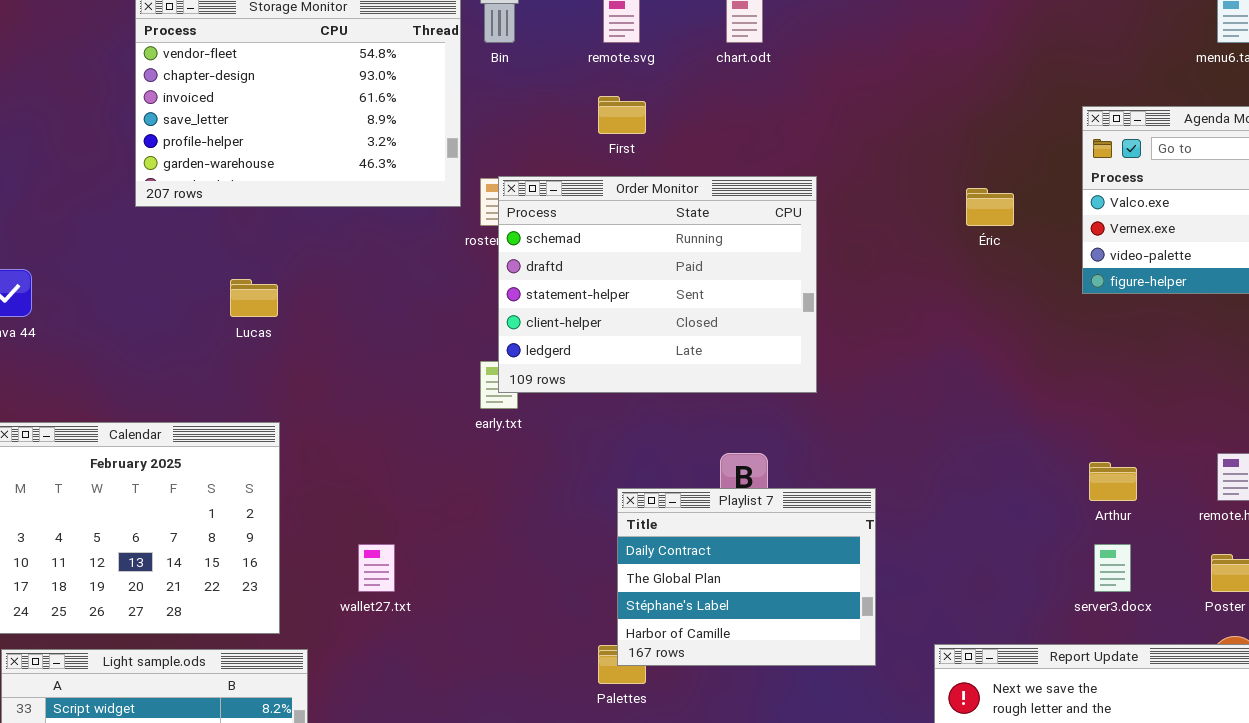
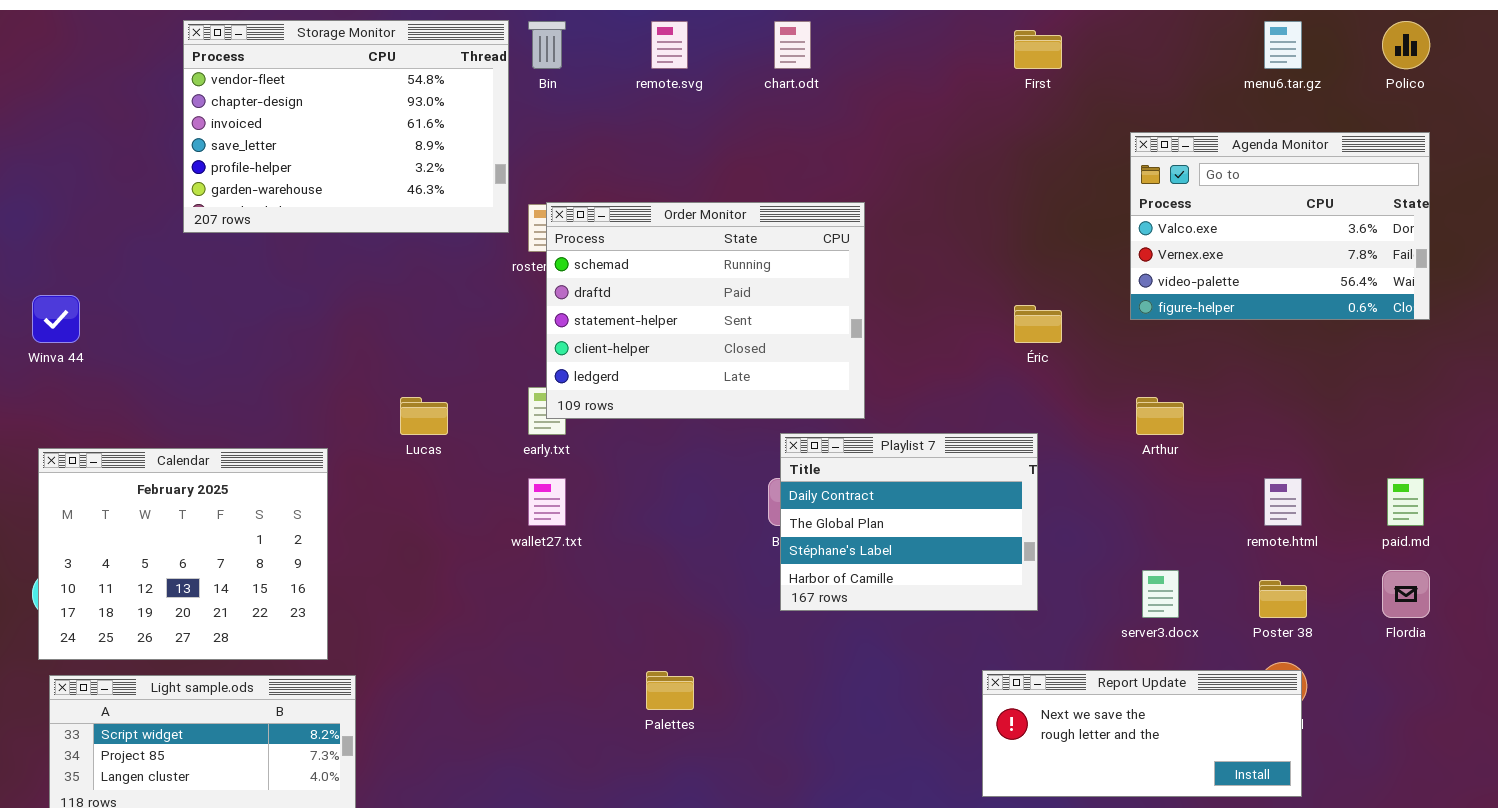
First: [598,96,646,134] -> [1014,30,1062,69], moved
Éric: [966,188,1014,226] -> [1014,305,1062,343], moved
Lucas: [230,279,278,317] -> [400,397,448,435], moved
Arthur: [1089,462,1137,501] -> [1136,397,1184,435], moved
Playlist 7: [617,488,876,666] -> [780,433,1038,611], moved
wallet27.txt: [358,544,395,592] -> [528,478,566,526], moved

